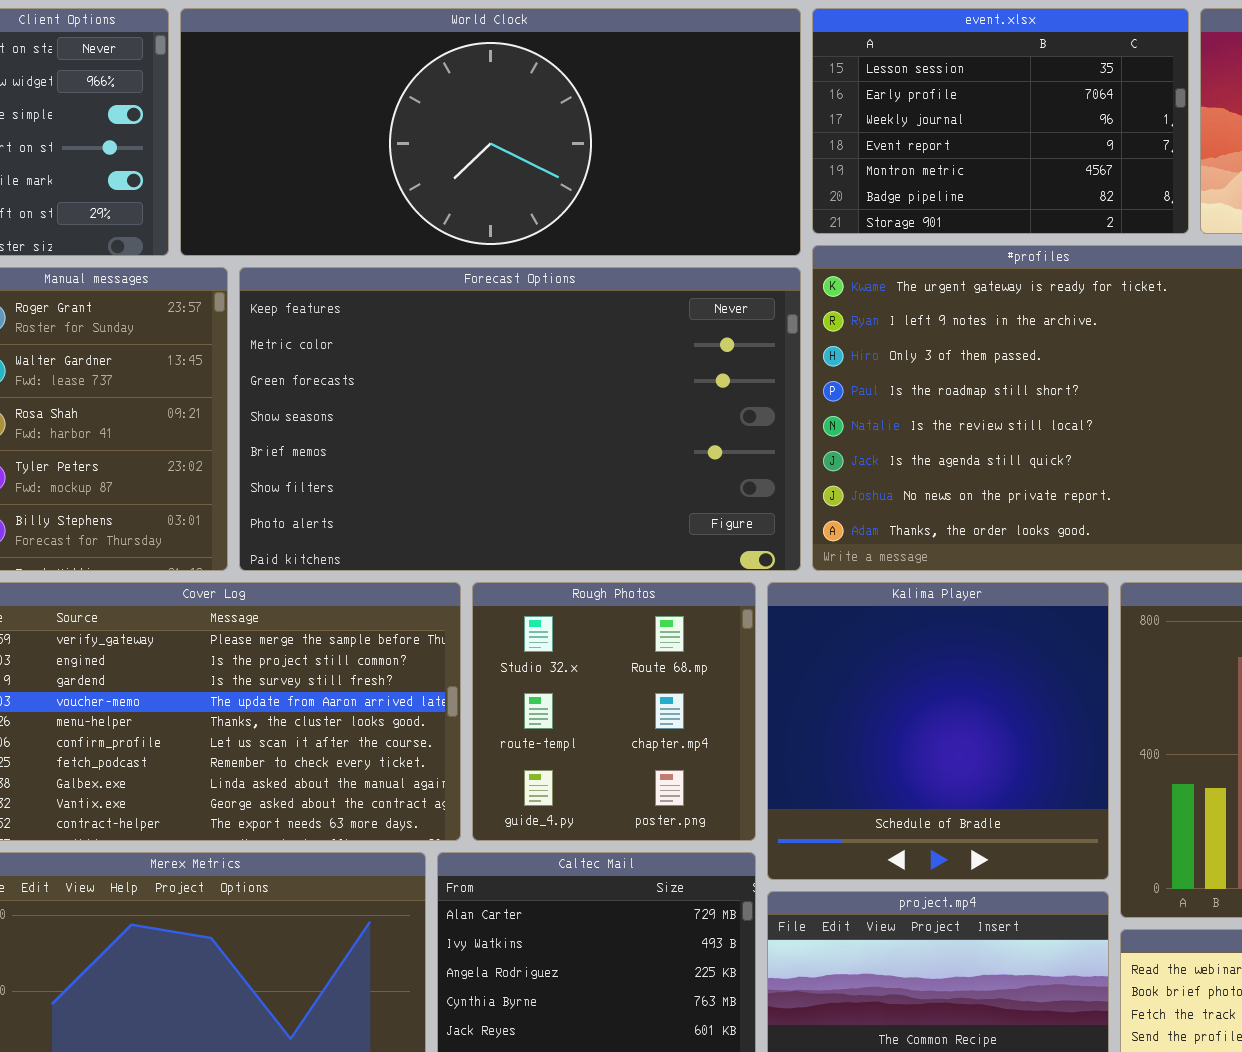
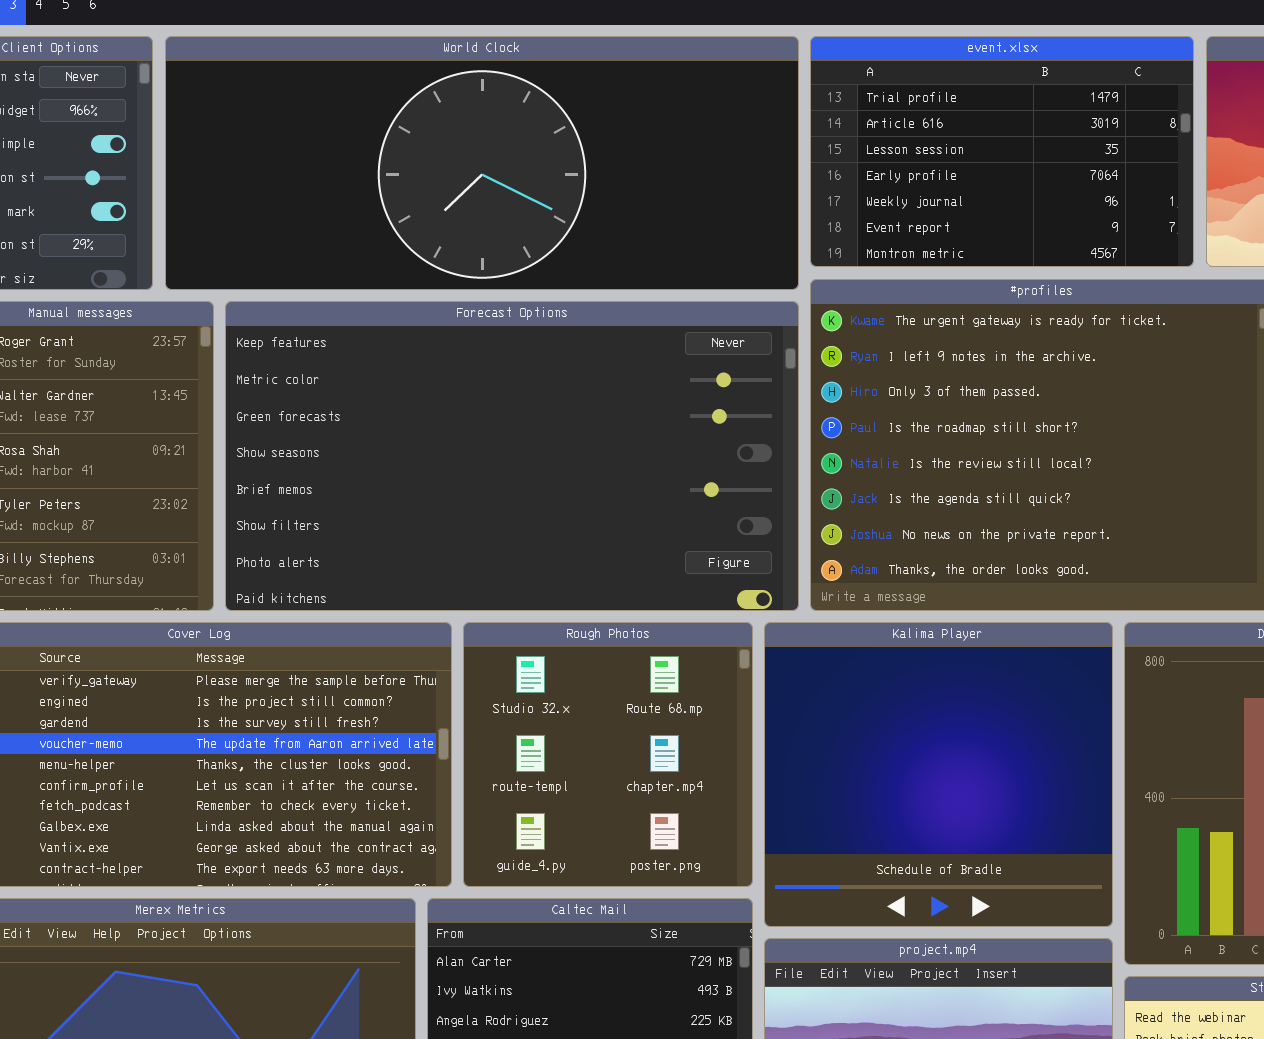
event.xlsx: [812,8,1189,234] -> [810,36,1194,267], scrolled up 2 rows

